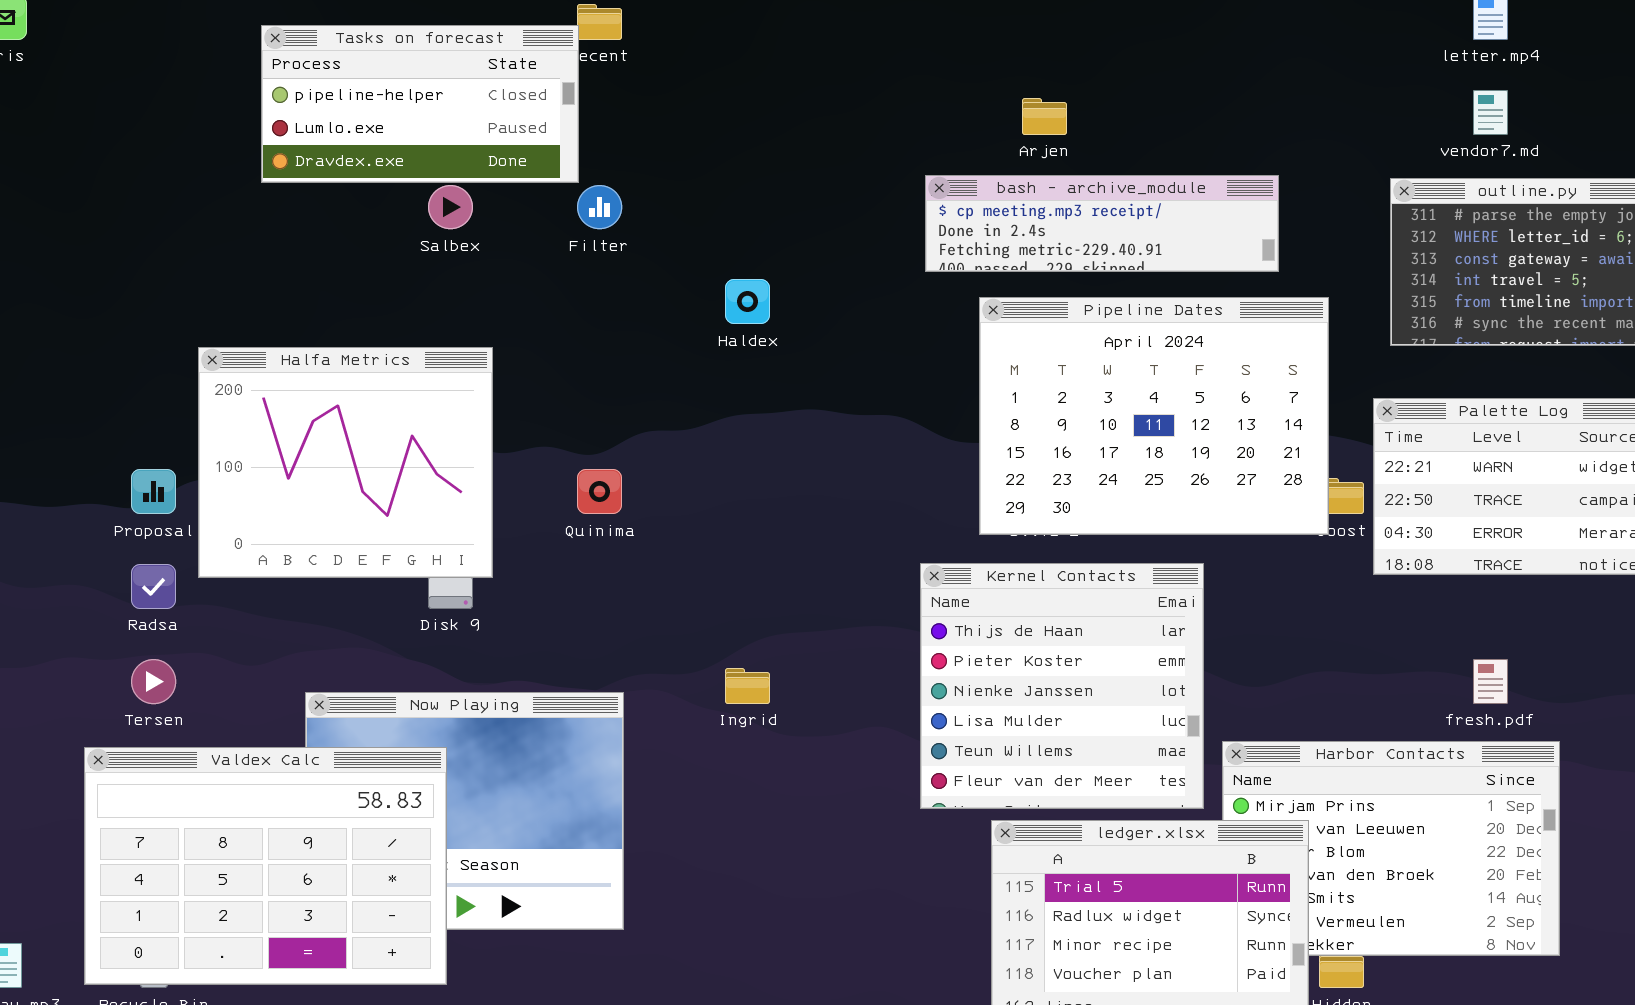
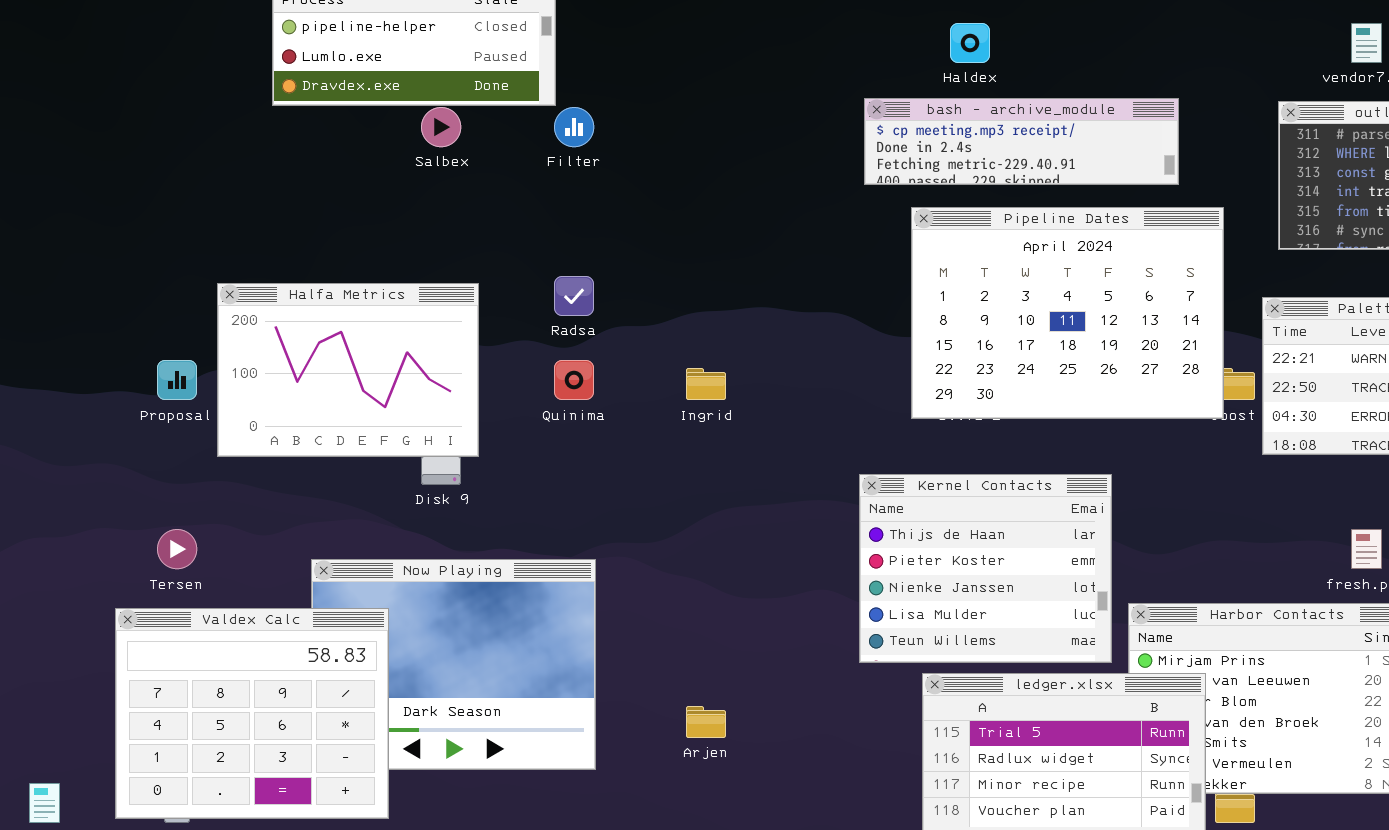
Arjen: [1022,98,1067,135] -> [686,706,726,738], moved
Haldex: [725,279,770,324] -> [950,23,990,63], moved
Halfa Metrics: [198,347,493,578] -> [217,283,479,457], resized
Kernel Contacts: [920,563,1204,809] -> [859,474,1112,663], resized
Radsa: [131,564,176,609] -> [554,276,594,316], moved
Ingrid: [725,668,770,704] -> [686,368,726,400], moved
Valdex Calc: [84,747,447,985] -> [115,608,389,819], resized

